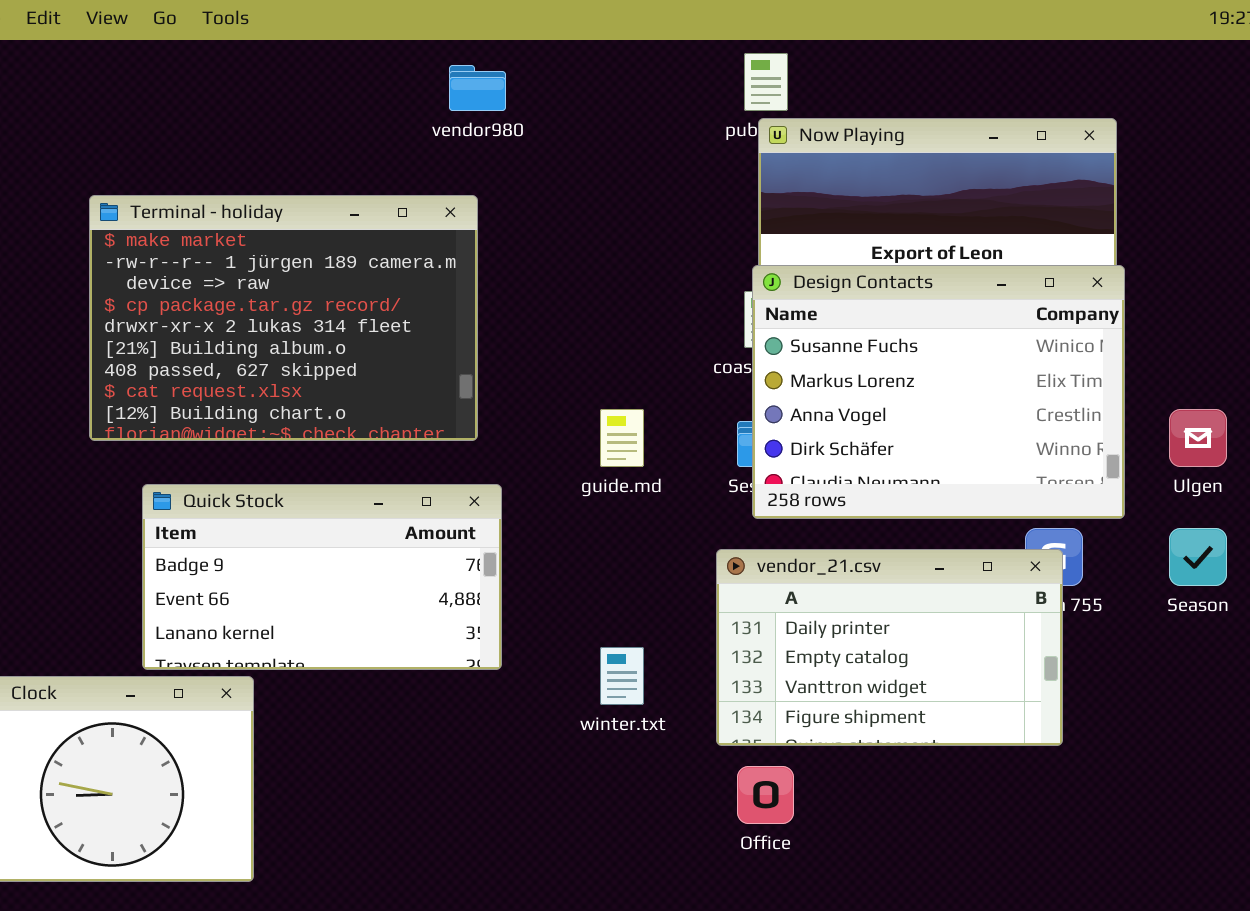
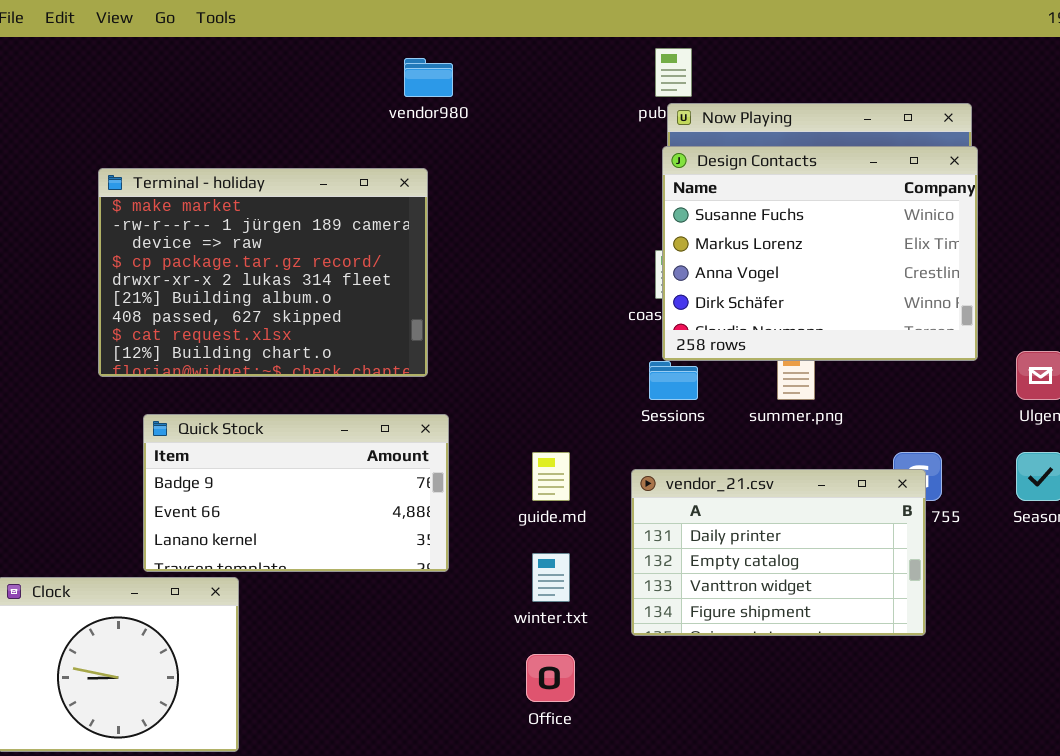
Design Contacts: [752,265,1125,519] -> [662,146,978,361], moved
guide.md: [600,409,644,467] -> [532,452,570,501], moved
Office: [737,766,794,824] -> [526,654,575,702], moved

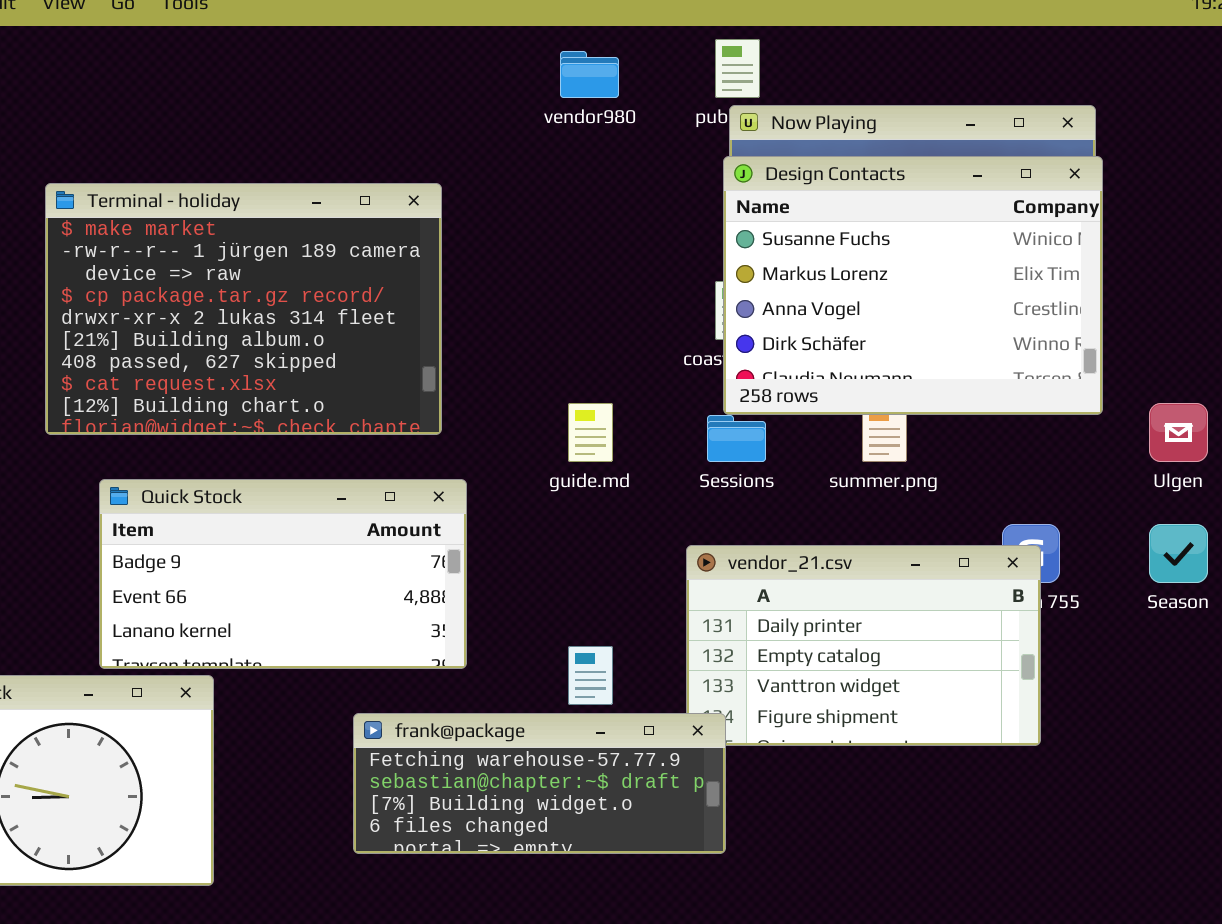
vendor980: [404,58,453,97] -> [560,51,619,98], moved
guide.md: [532,452,570,501] -> [568,403,613,462], moved
frank@package: none -> [353,713,726,854], opened

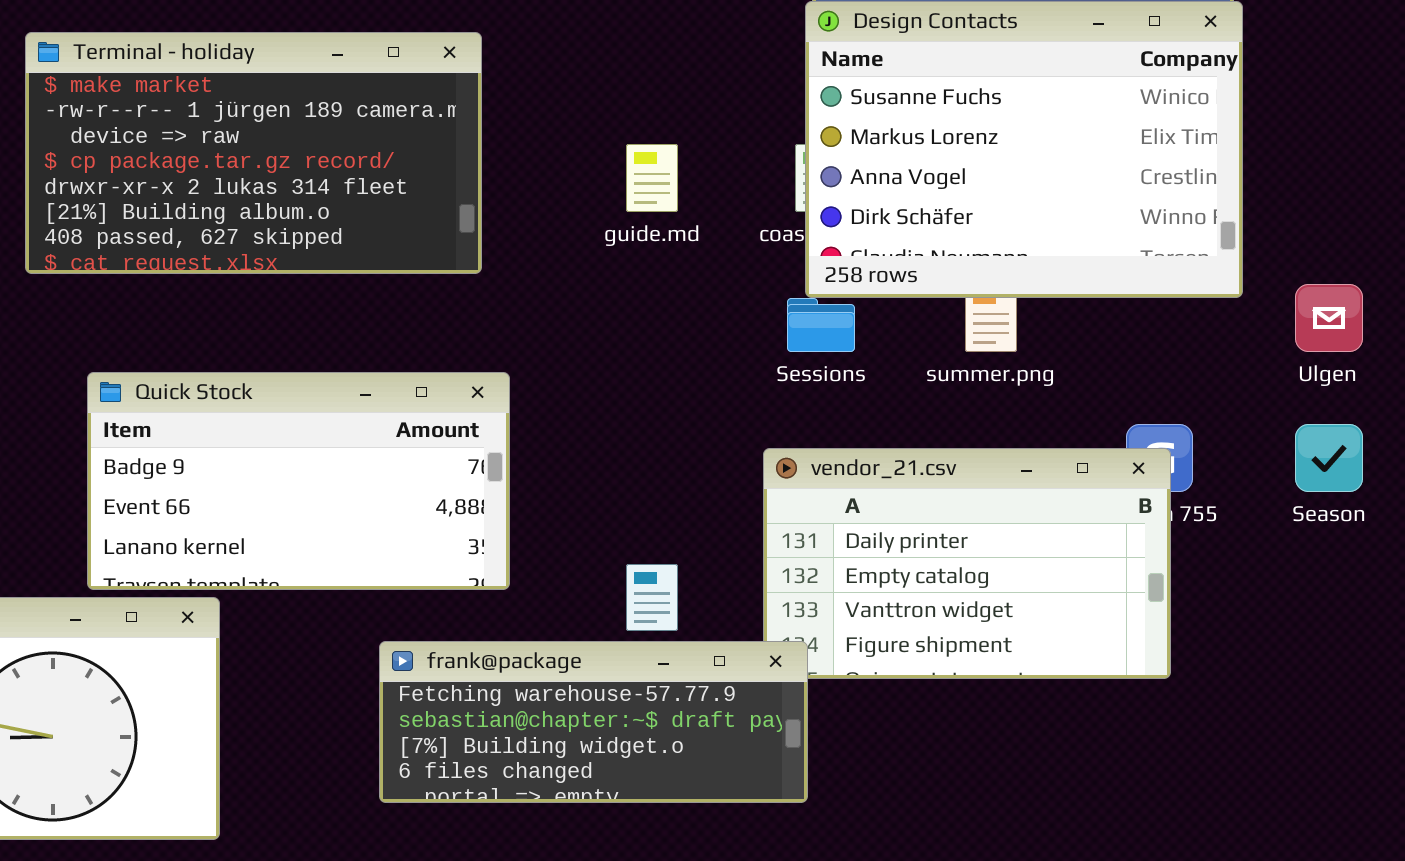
Terminal - holiday: [45,183,442,435] -> [25,32,482,274], resized
guide.md: [568,403,613,462] -> [626,144,678,212], moved

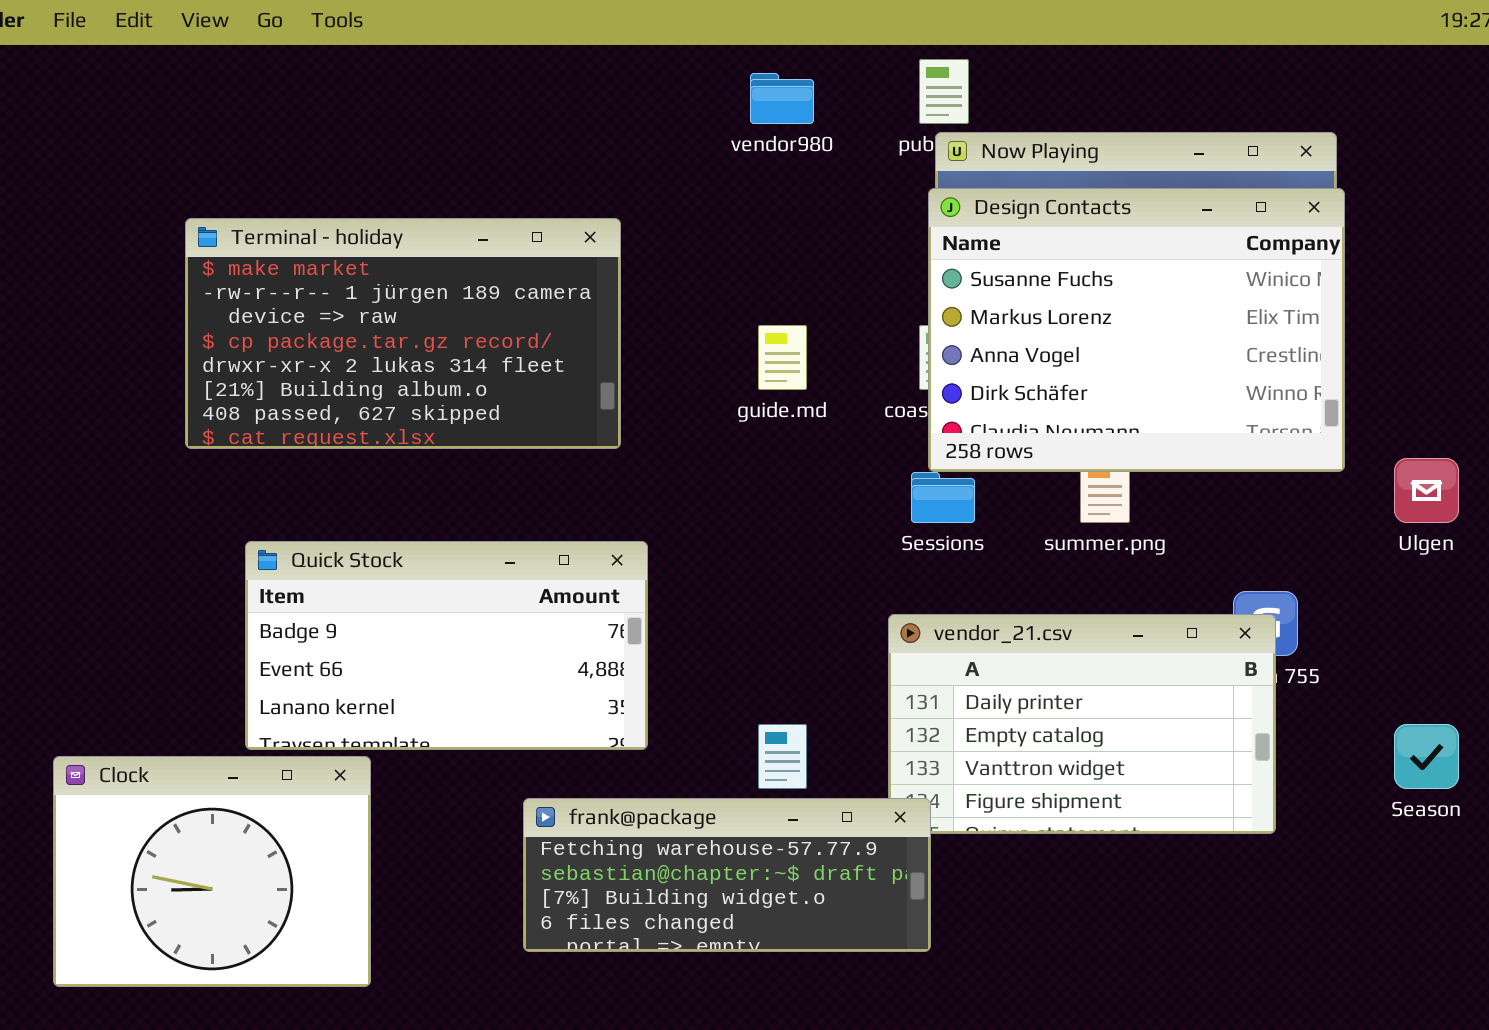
Season: [1295,424,1363,492] -> [1394,724,1459,789], moved

